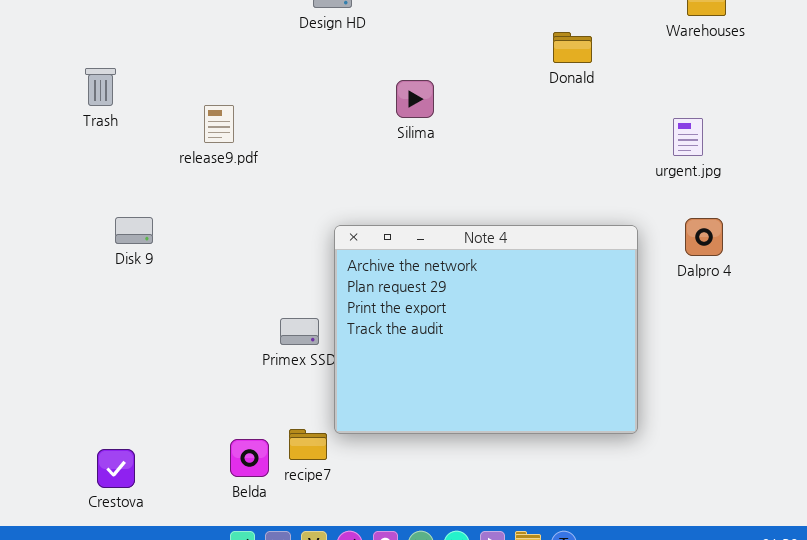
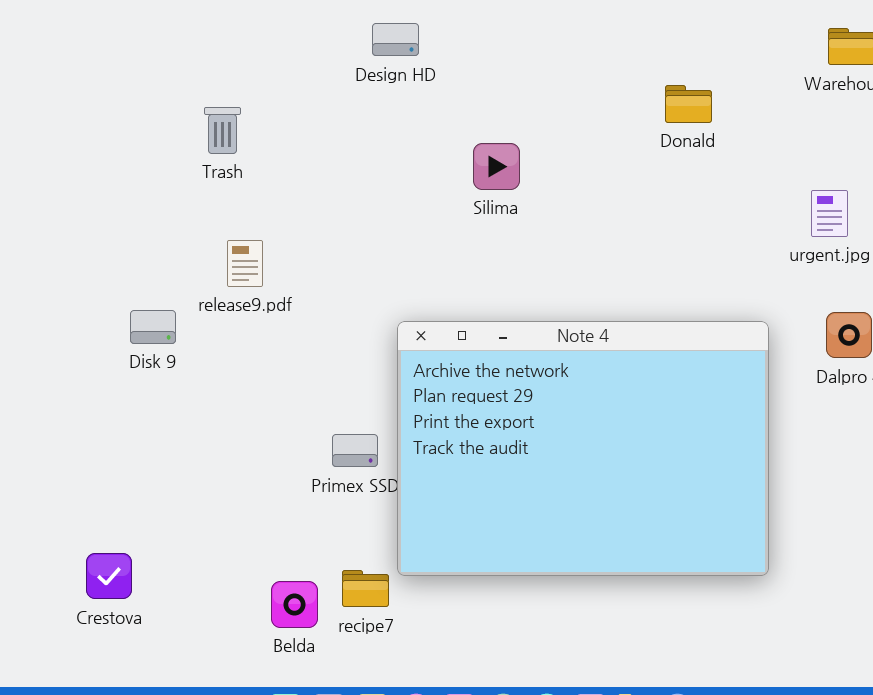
Trash: [85,68,116,106] -> [204,107,241,154], moved
release9.pdf: [204,105,234,143] -> [227,240,263,287], moved
Crestova: [97,449,135,488] -> [86,553,132,599], moved

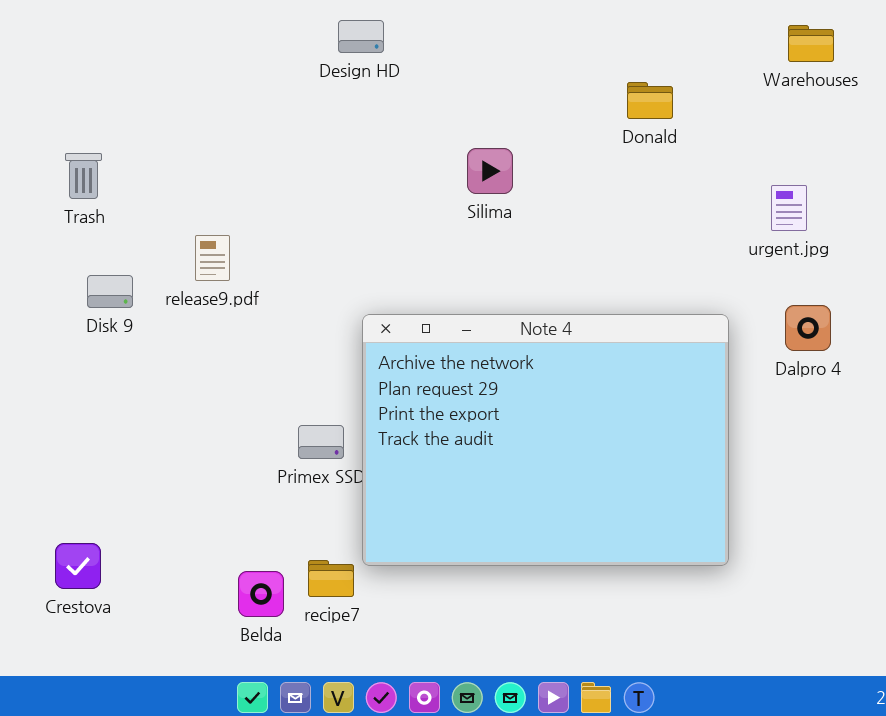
Trash: [204,107,241,154] -> [65,153,102,199], moved
Silima: [473,143,520,190] -> [467,148,513,194], moved
Disk 9: [130,310,176,344] -> [87,275,133,308], moved

